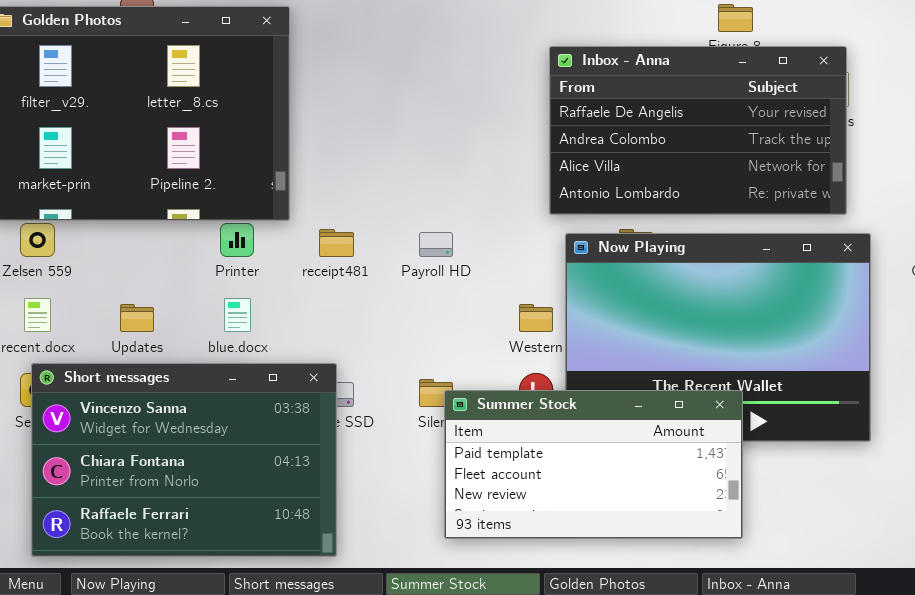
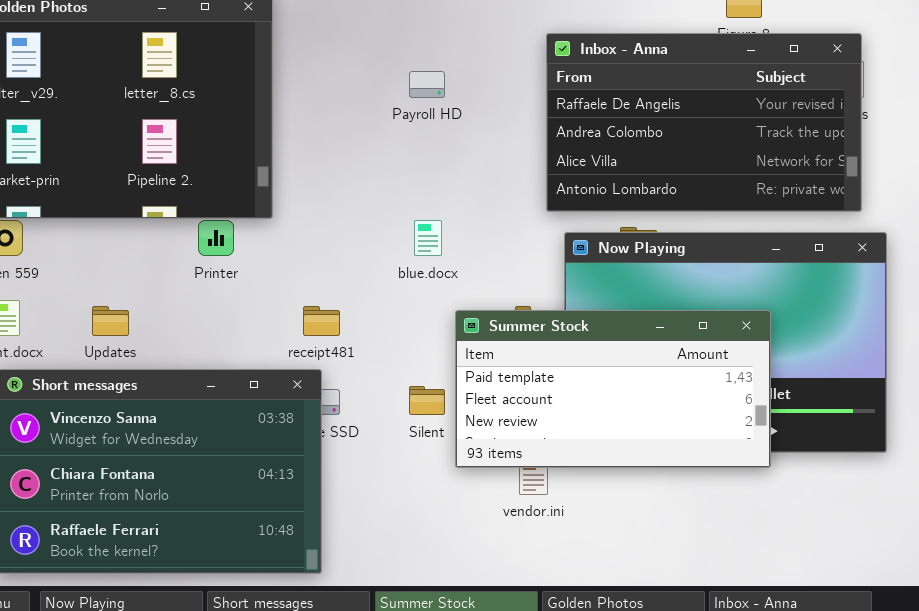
receipt481: [319,229,354,257] -> [303,306,340,336], moved
Payroll HD: [419,232,453,257] -> [409,71,445,98], moved
blue.docx: [224,298,251,332] -> [414,220,442,256], moved
Summer Stock: [444,390,743,539] -> [455,310,771,468], moved

